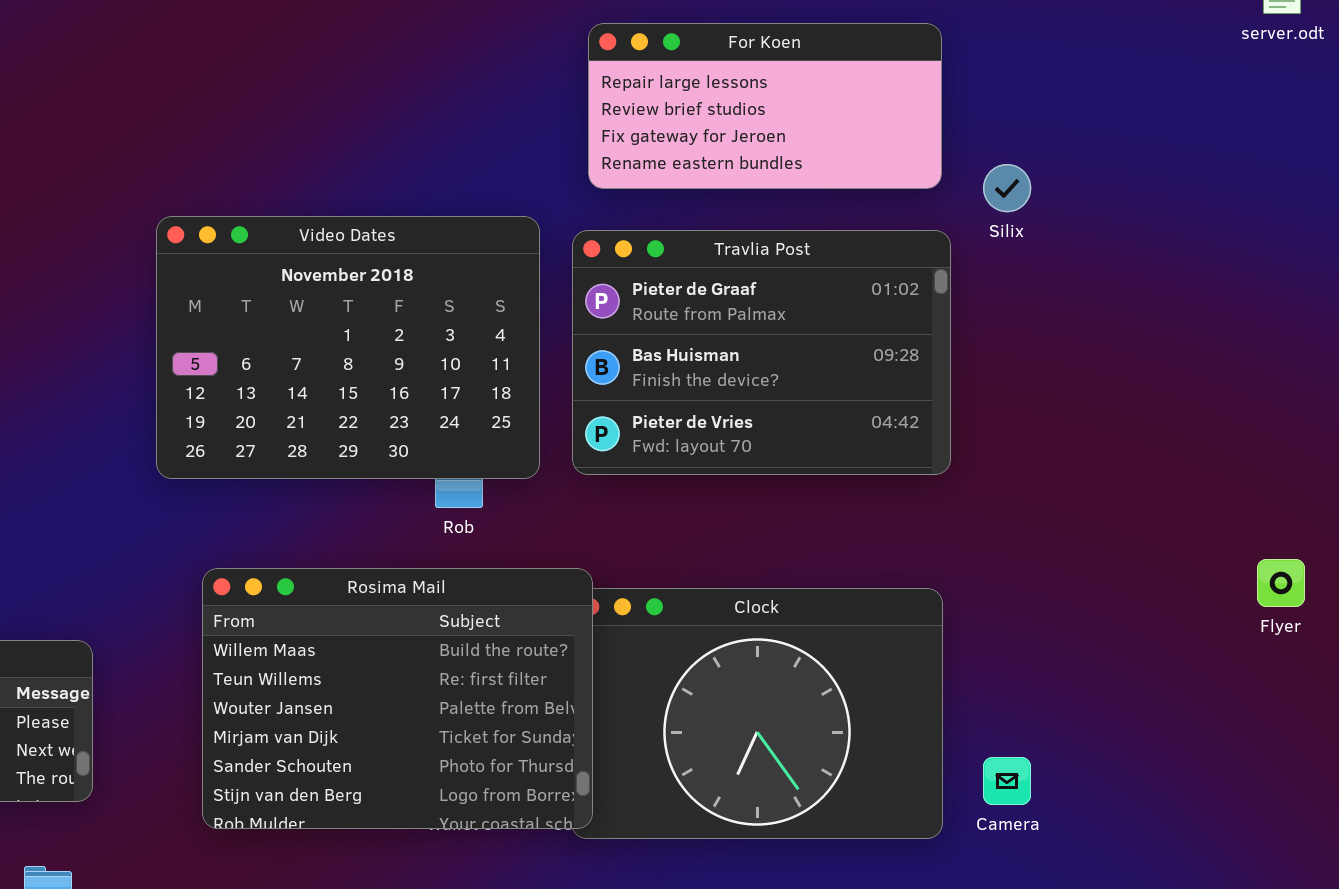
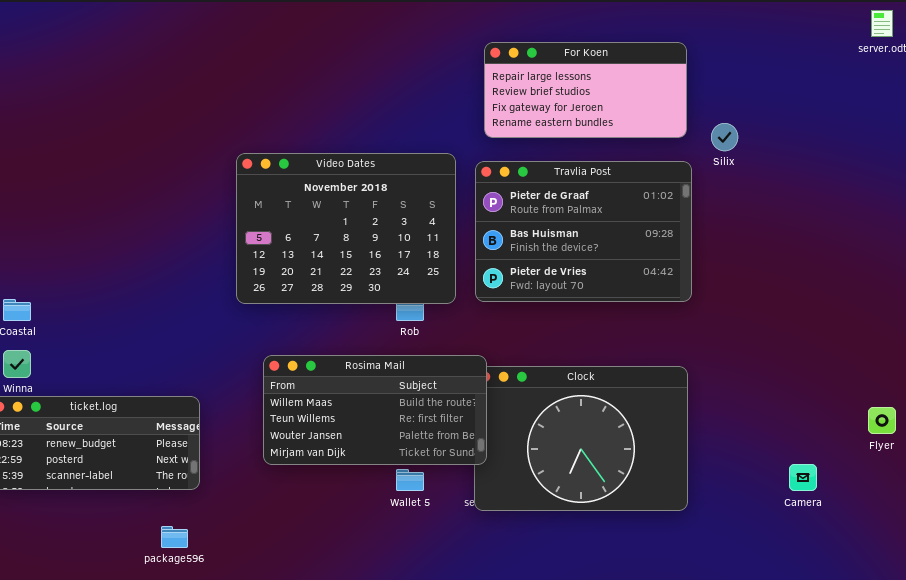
Flyer: [1257,559,1305,607] -> [868,407,896,434], moved
Rosima Mail: [202,568,593,829] -> [263,355,487,465], resized
Camera: [983,757,1031,805] -> [789,464,817,491], moved

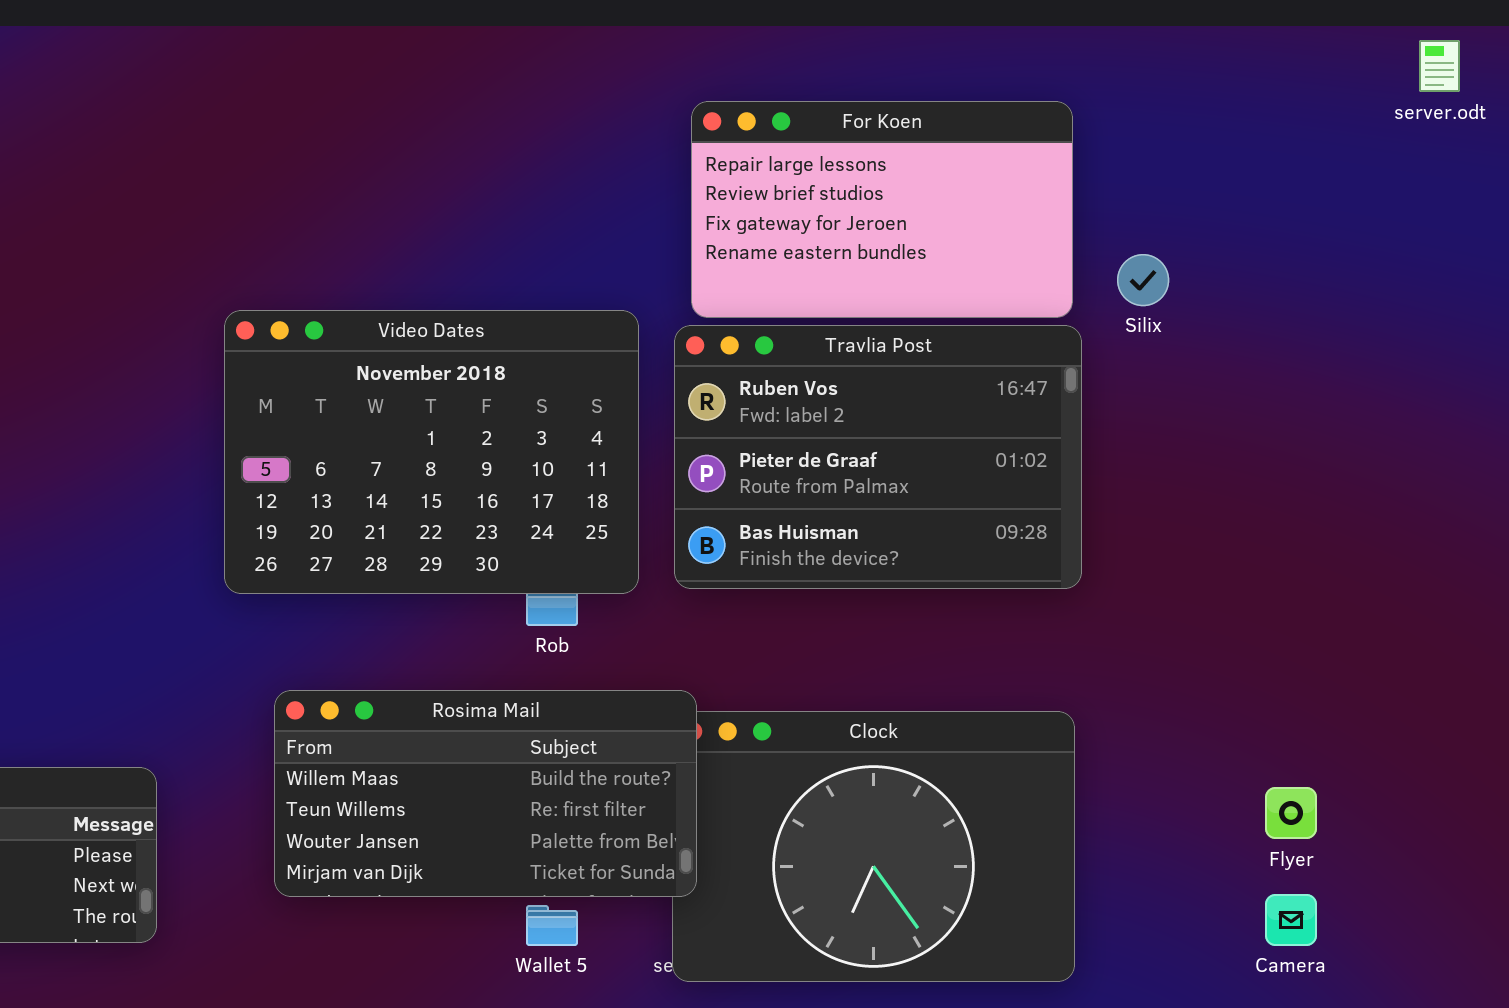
For Koen: [484,42,687,138] -> [691,101,1073,318], resized
Travlia Post: [475,161,692,302] -> [674,325,1082,589], scrolled up 1 row
Flyer: [868,407,896,434] -> [1265,787,1317,839], moved

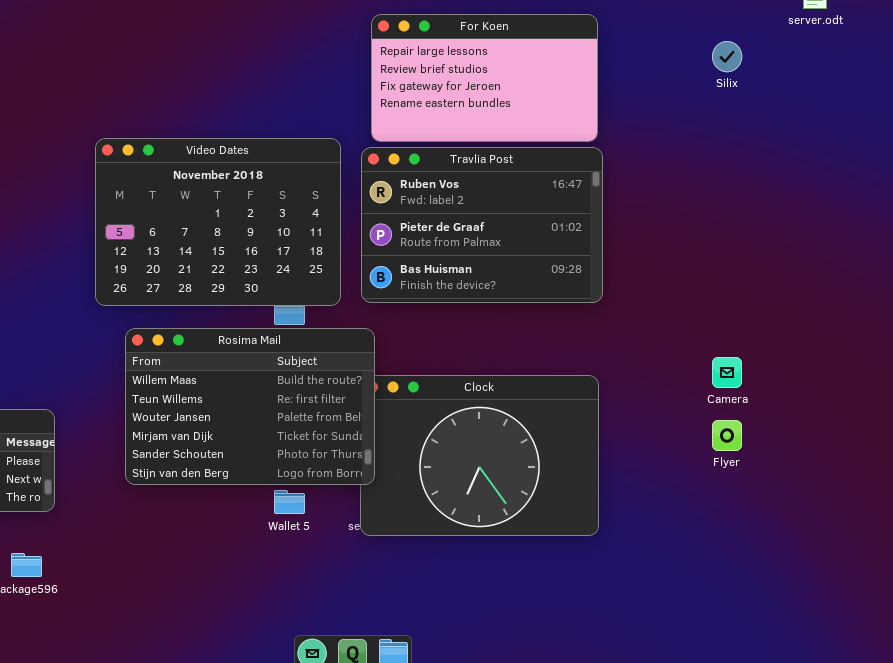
Silix: [1117,254,1169,306] -> [712,41,742,72], moved
Rosima Mail: [274,690,697,897] -> [125,328,375,485], resized
Camera: [1265,894,1317,946] -> [712,357,742,388], moved

